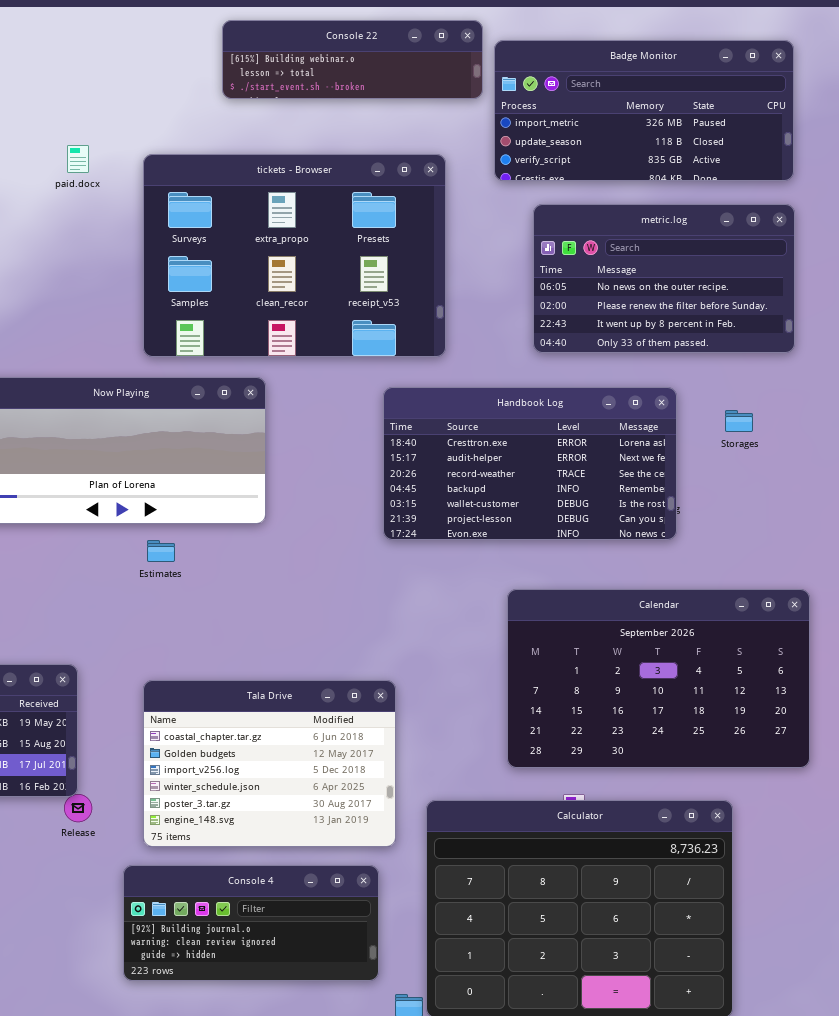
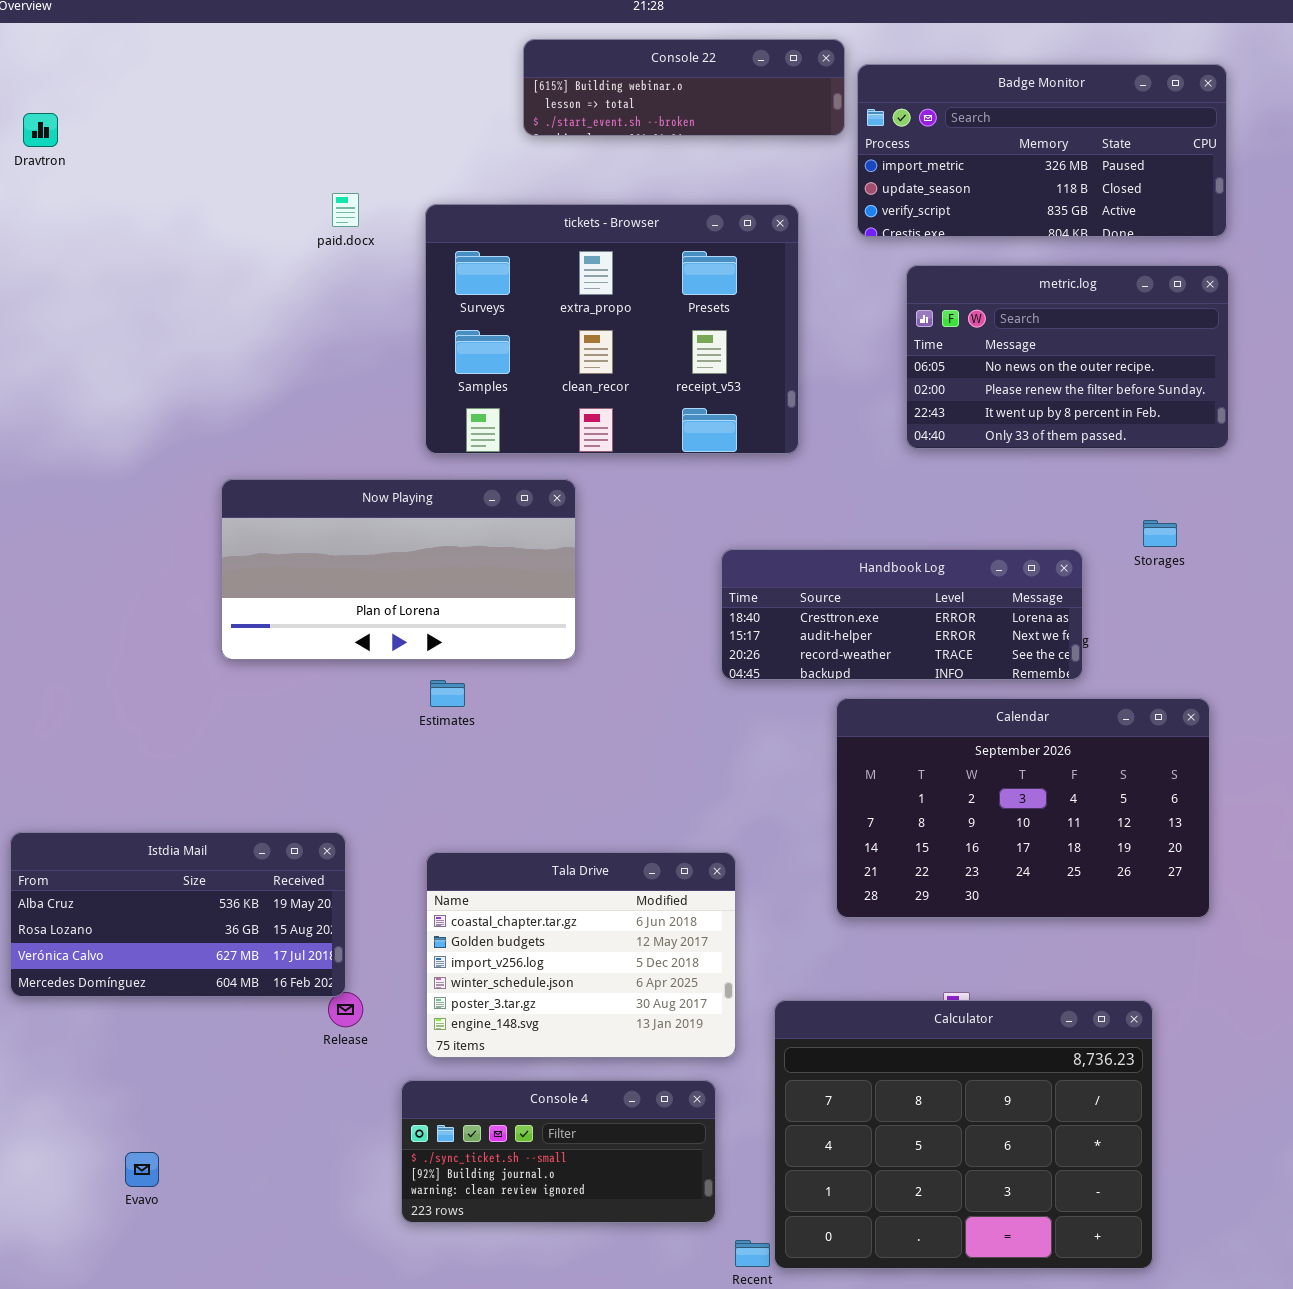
Handbook Log: [383,387,677,540] -> [721,549,1083,680], resized
Calendar: [507,589,810,768] -> [836,698,1210,918], moved
Console 4: [123,865,379,981] -> [401,1080,716,1223], scrolled up 1 row

